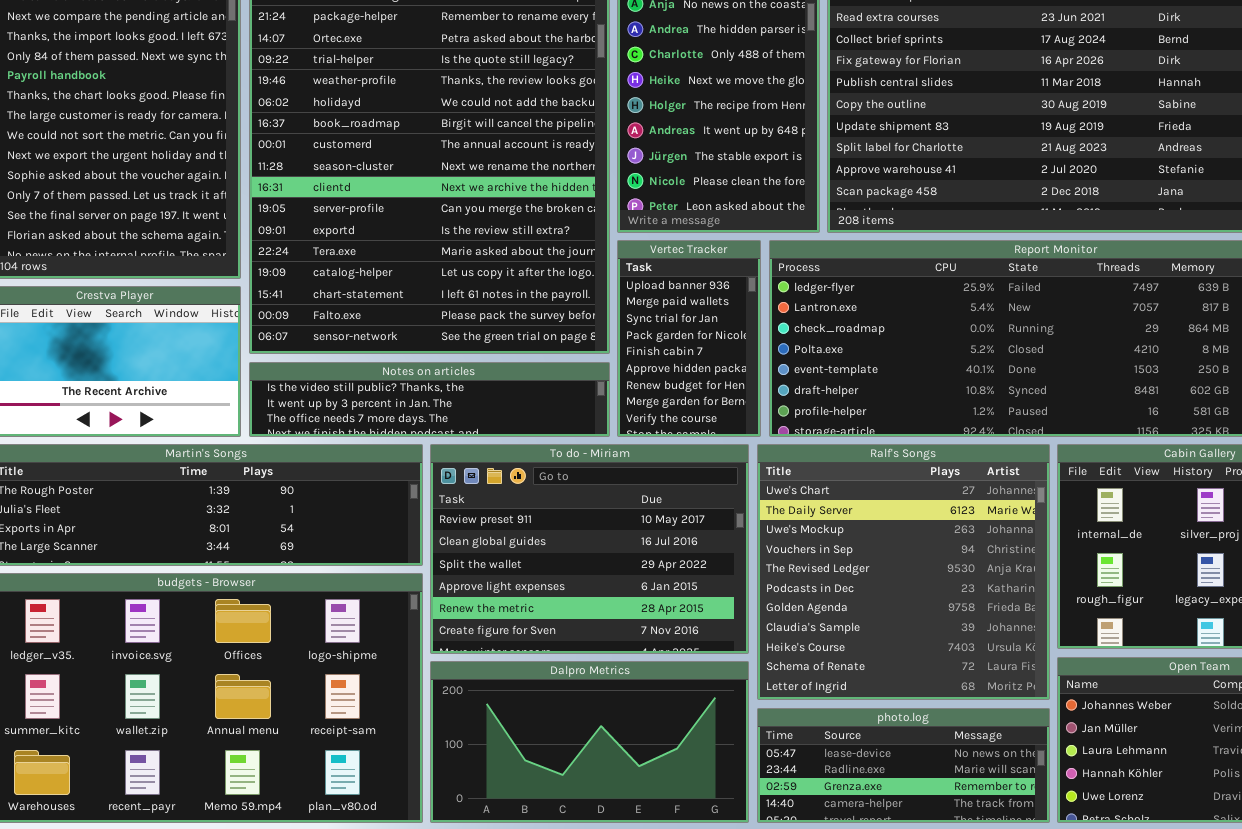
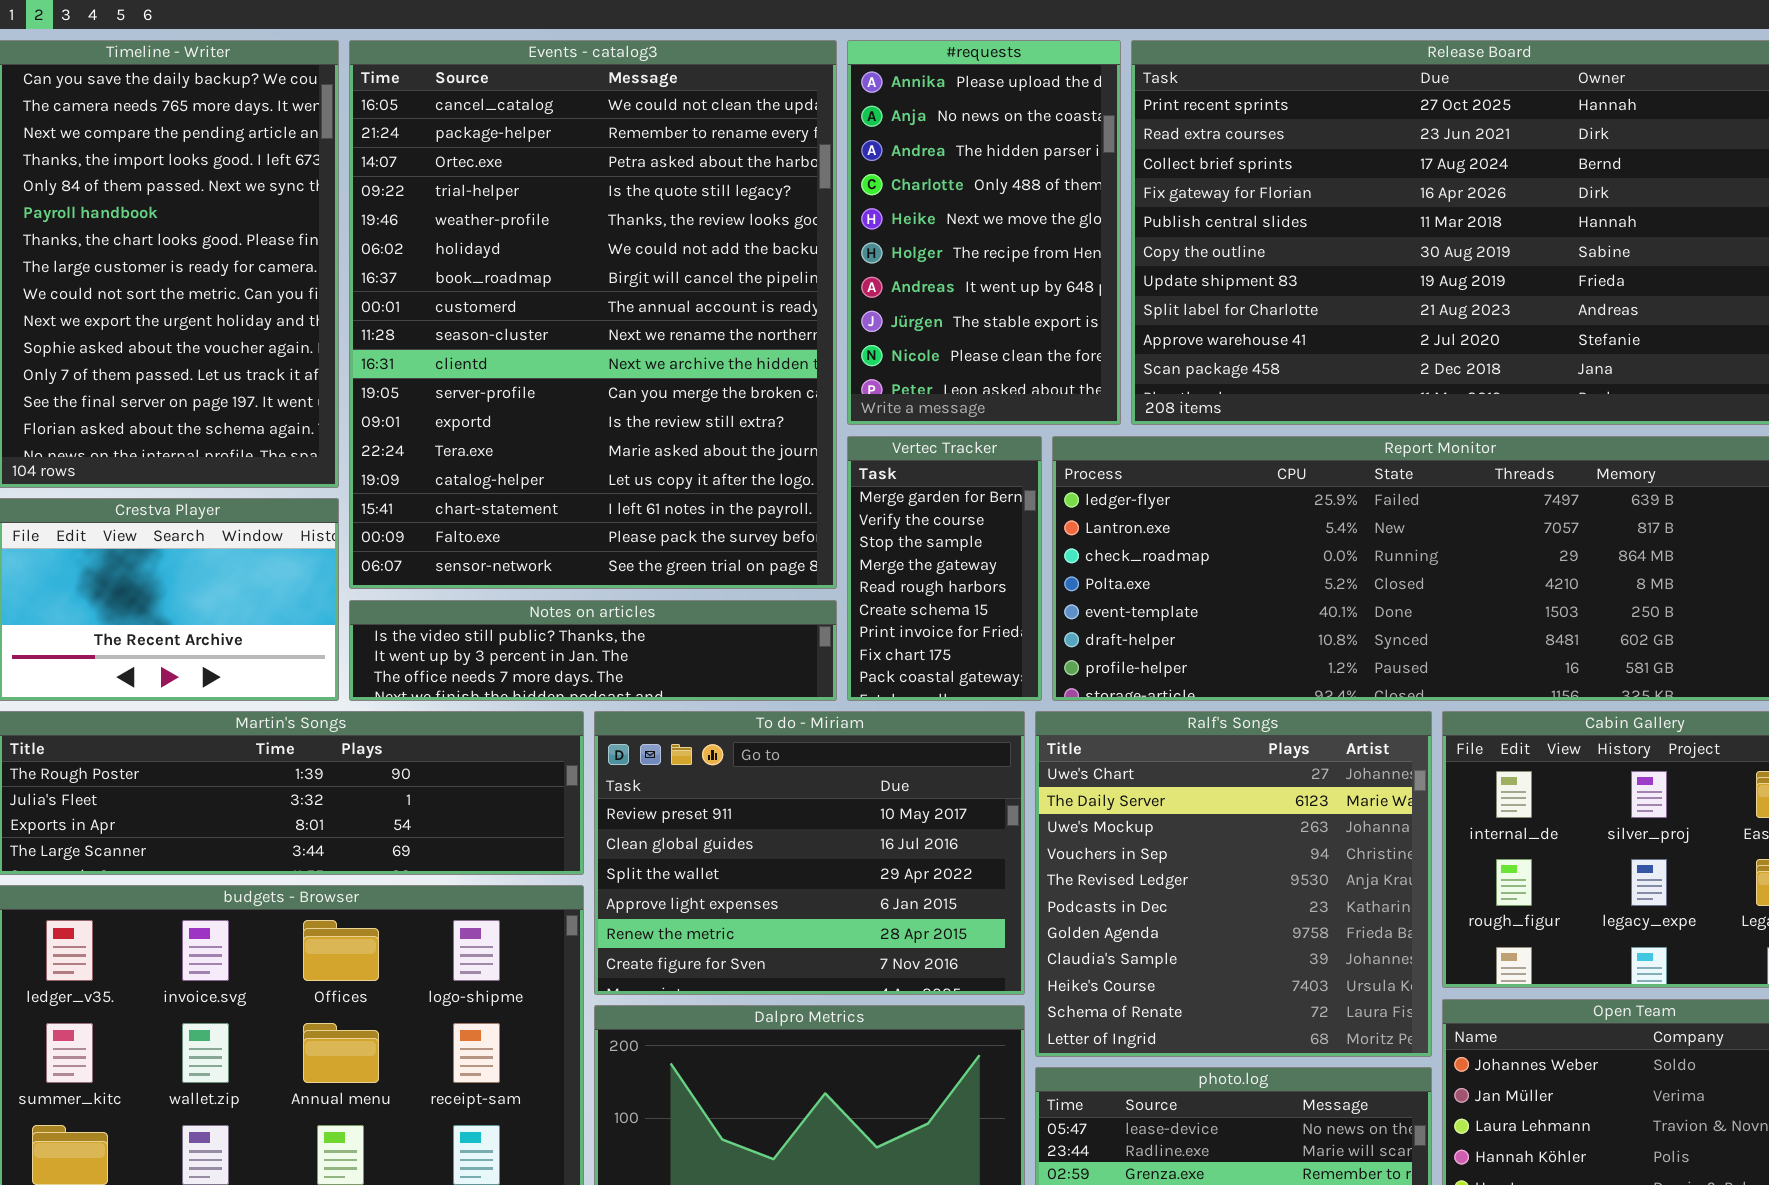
Vertec Tracker: [617,240,761,437] -> [847,436,1042,701], scrolled down 7 rows

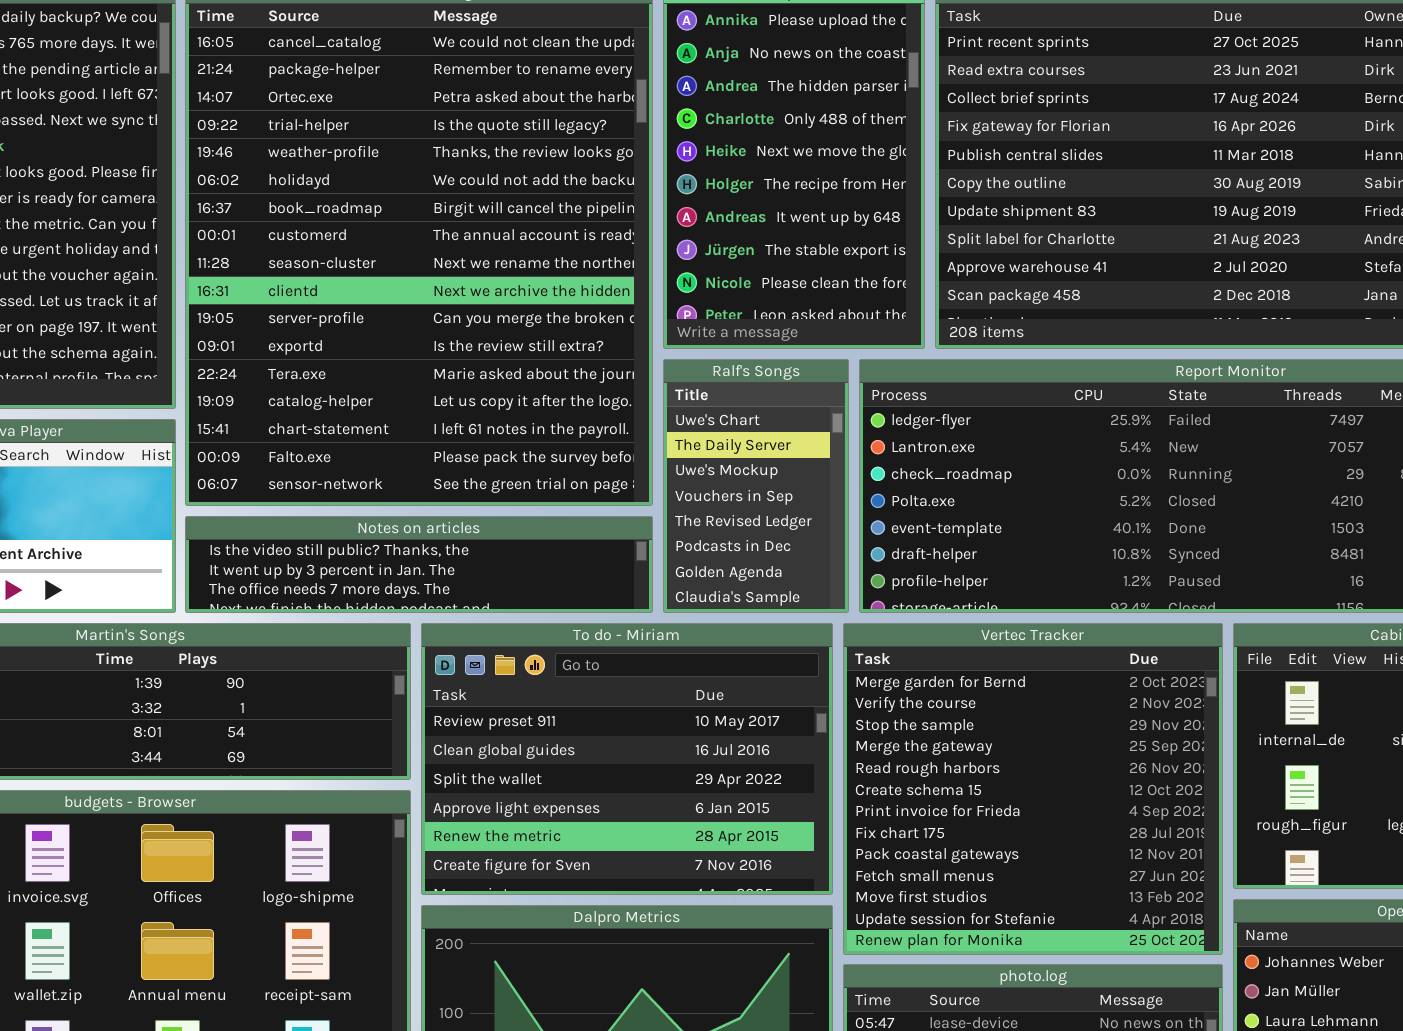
Vertec Tracker: [847,436,1042,701] -> [843,623,1223,955], moved, resized
Ralf's Songs: [1035,711,1432,1057] -> [663,359,849,613], moved, resized

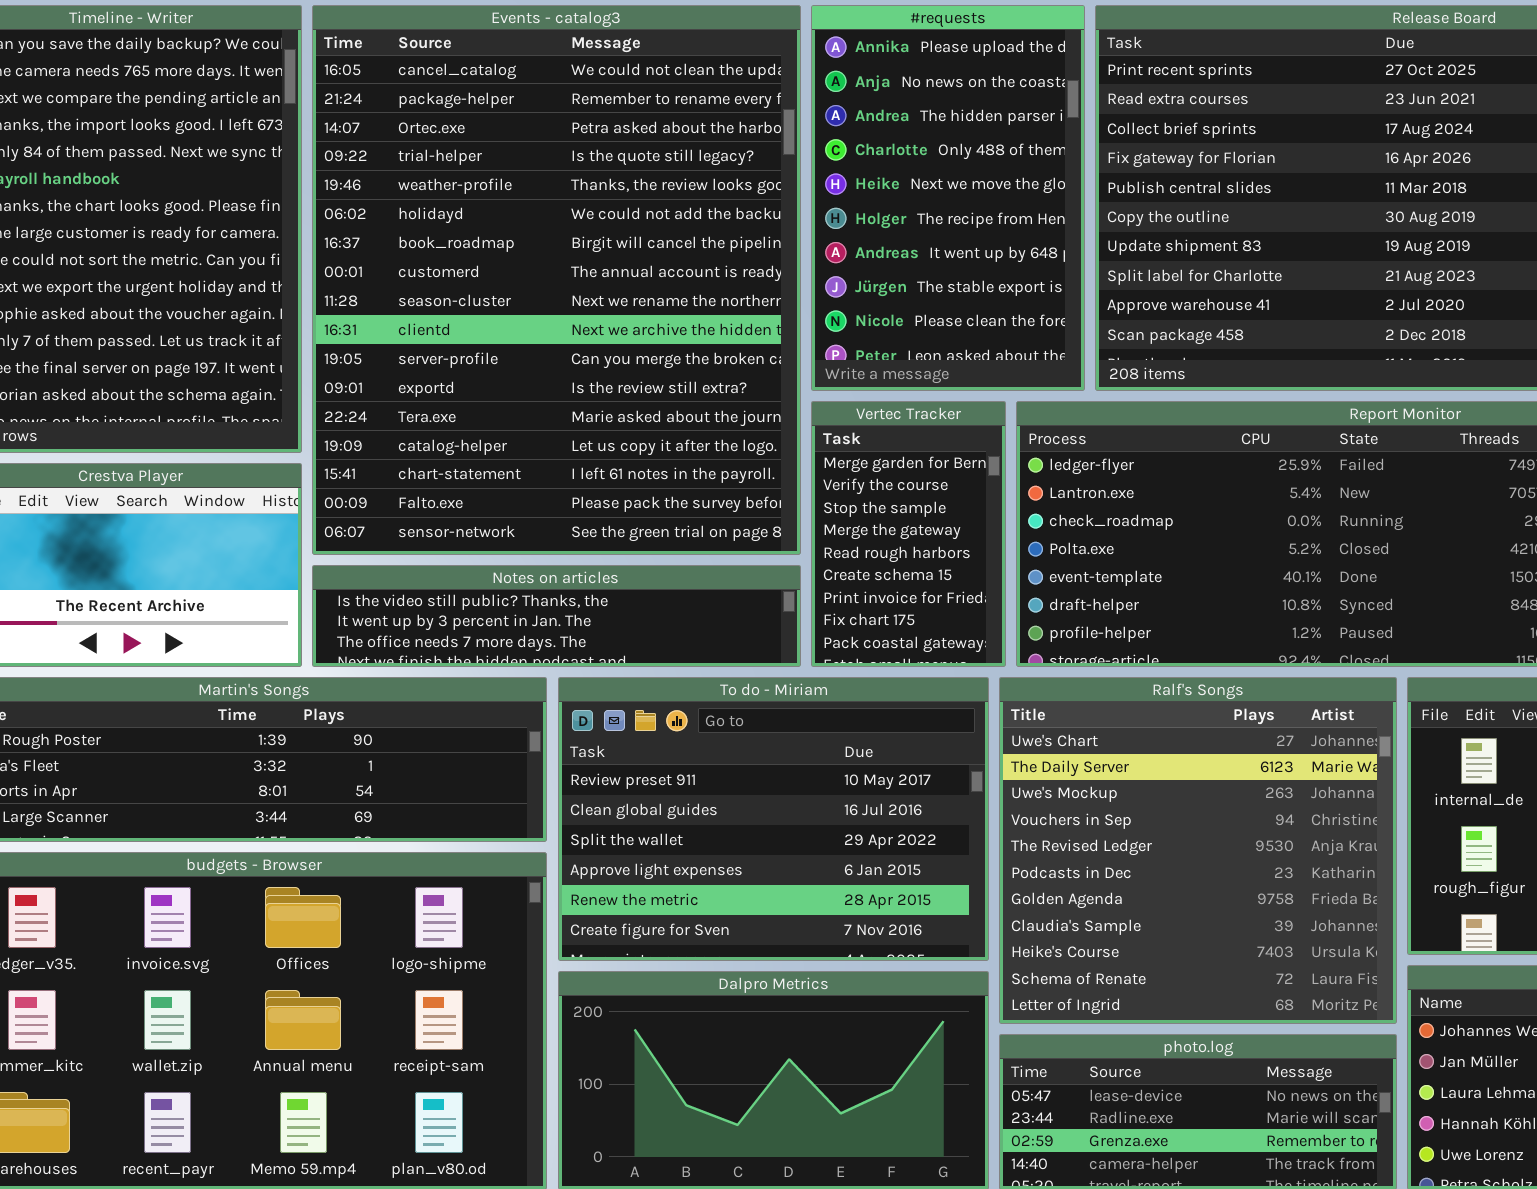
Ralf's Songs: [663,359,849,613] -> [999,677,1397,1024], moved, resized
Vertec Tracker: [843,623,1223,955] -> [811,401,1006,667], moved, resized

